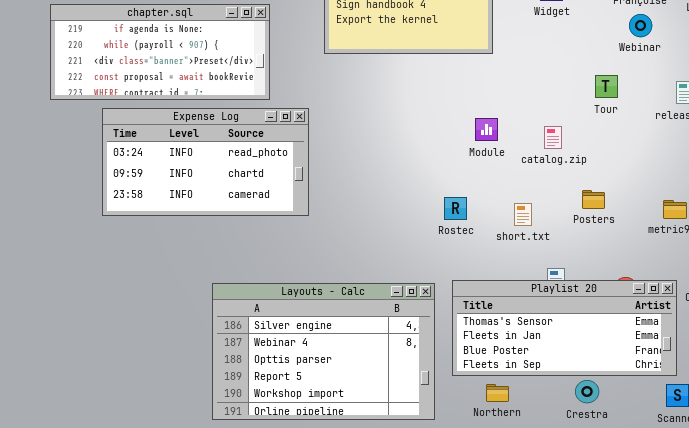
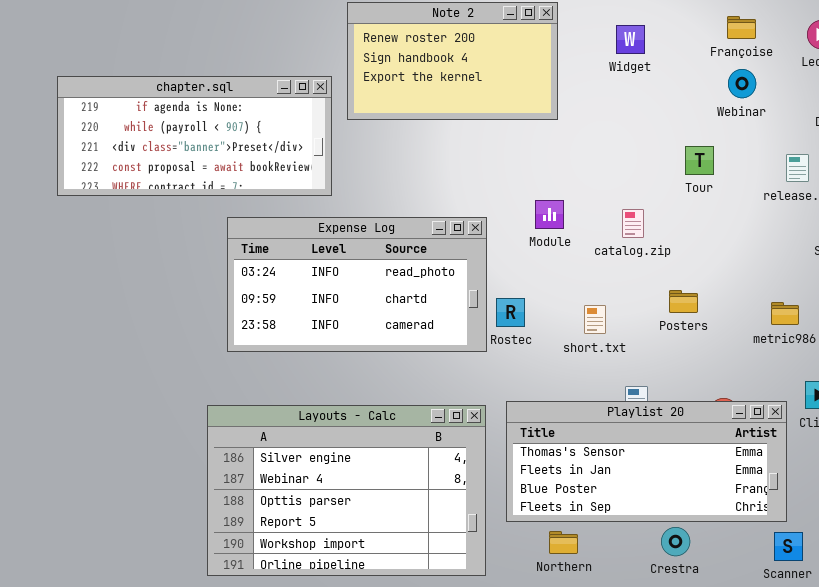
chapter.sql: [50,4,270,100] -> [57,76,332,196], moved
Expense Log: [102,108,309,216] -> [227,217,487,352], moved

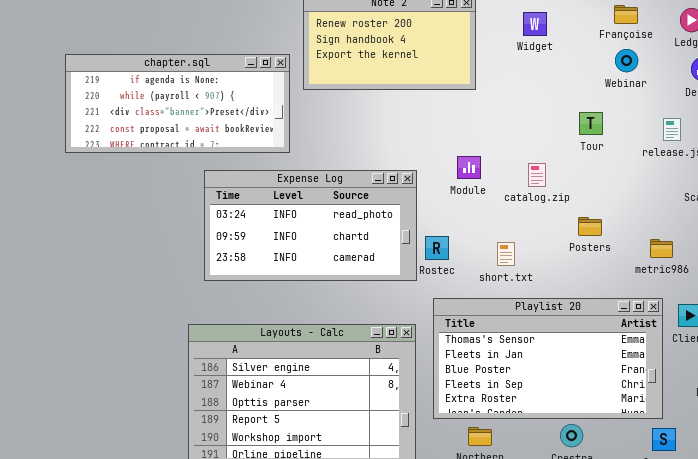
Posters: [669,290,698,313] -> [578,217,602,236], moved
Playlist 20: [506,401,787,522] -> [433,298,663,419], resized

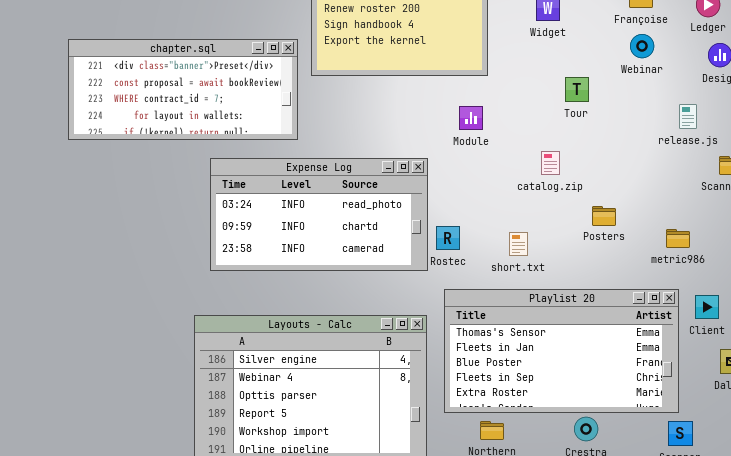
chapter.sql: [65,54,290,153] -> [68,39,298,140], scrolled down 2 rows
Tour: [579,112,603,135] -> [565,77,589,102], moved
Module: [457,156,481,179] -> [459,106,483,130], moved

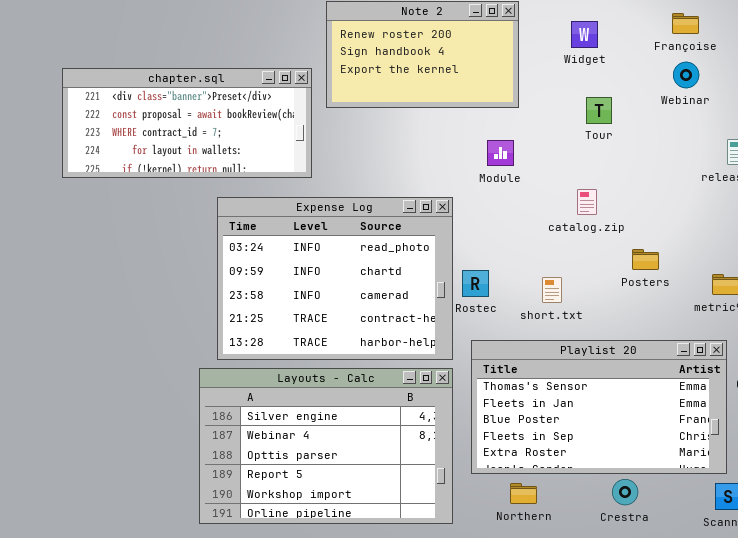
Tour: [565,77,589,102] -> [586,97,612,124], moved
Expense Log: [210,158,428,271] -> [217,197,453,360], resized

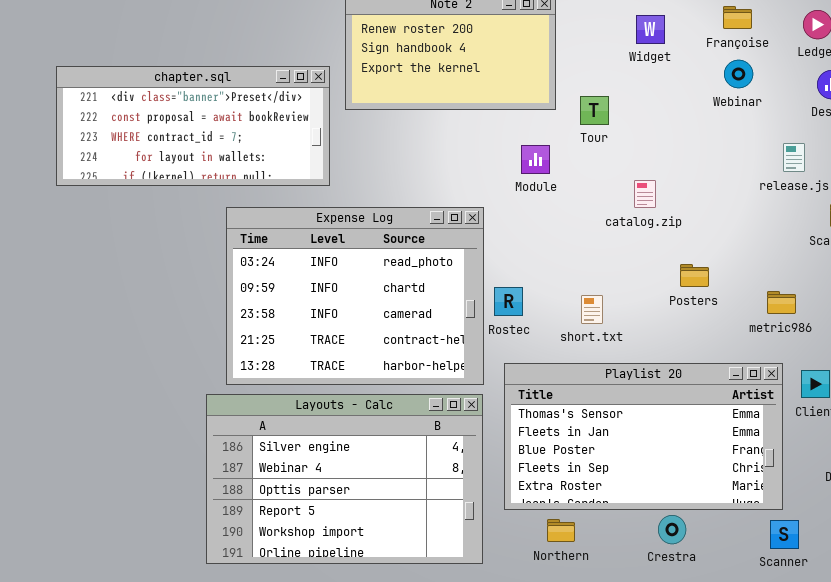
Widget: [571,21,598,48] -> [636,15,665,44], moved
Tour: [586,97,612,124] -> [580,96,609,125], moved
catalog.zip: [577,189,597,215] -> [634,180,656,208], moved

